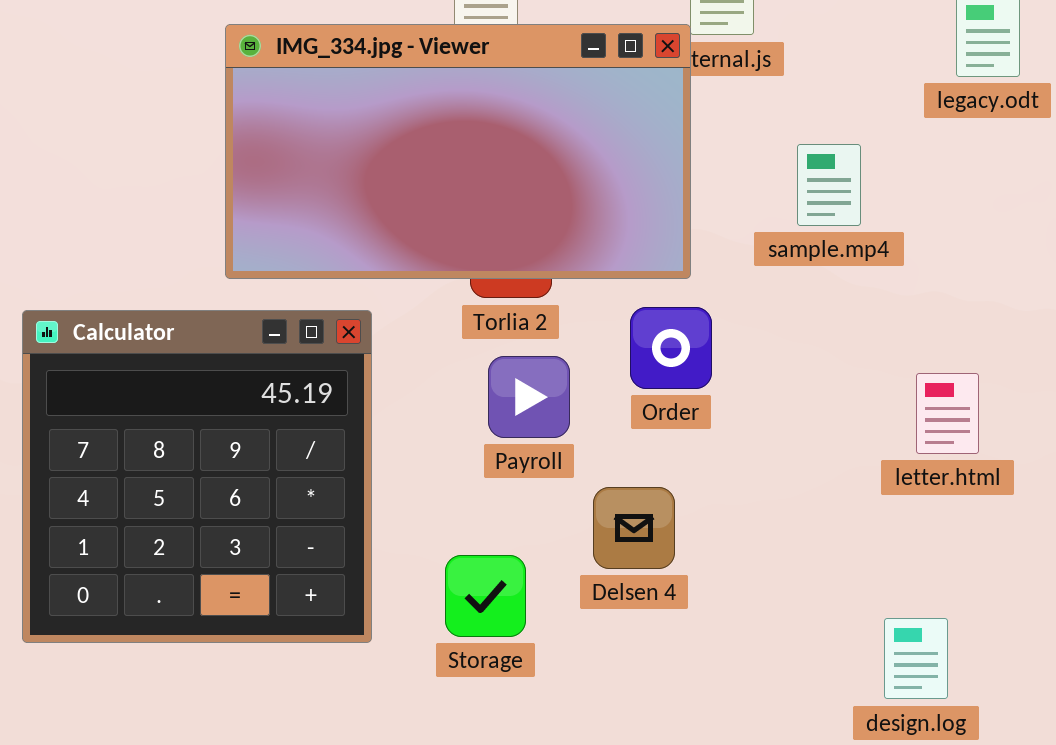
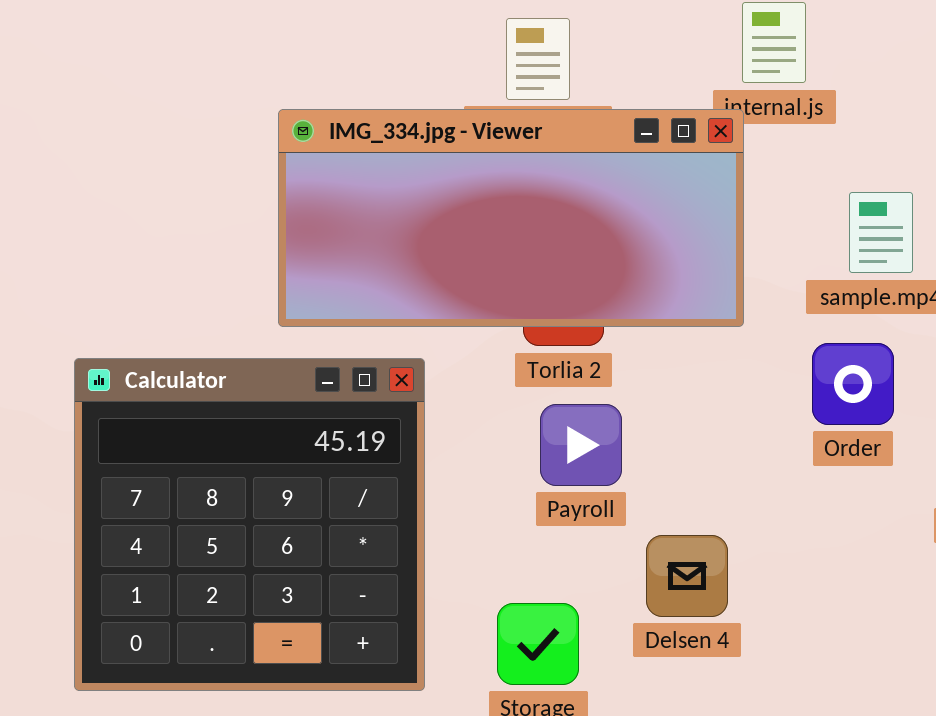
IMG_334.jpg - Viewer: [225,24,691,279] -> [278,109,744,327], resized
Order: [630,307,712,389] -> [812,343,894,425], moved

